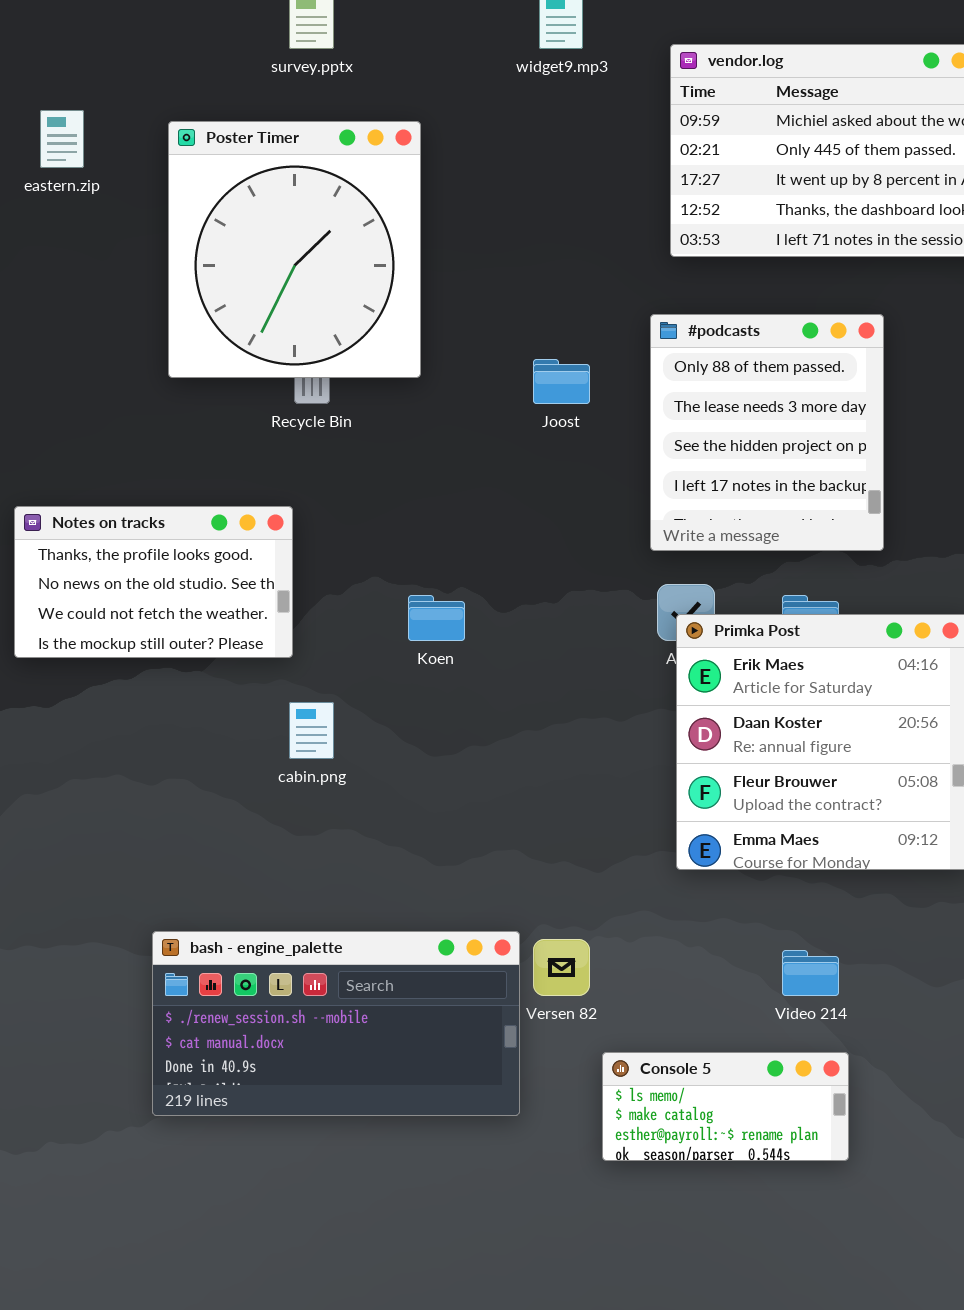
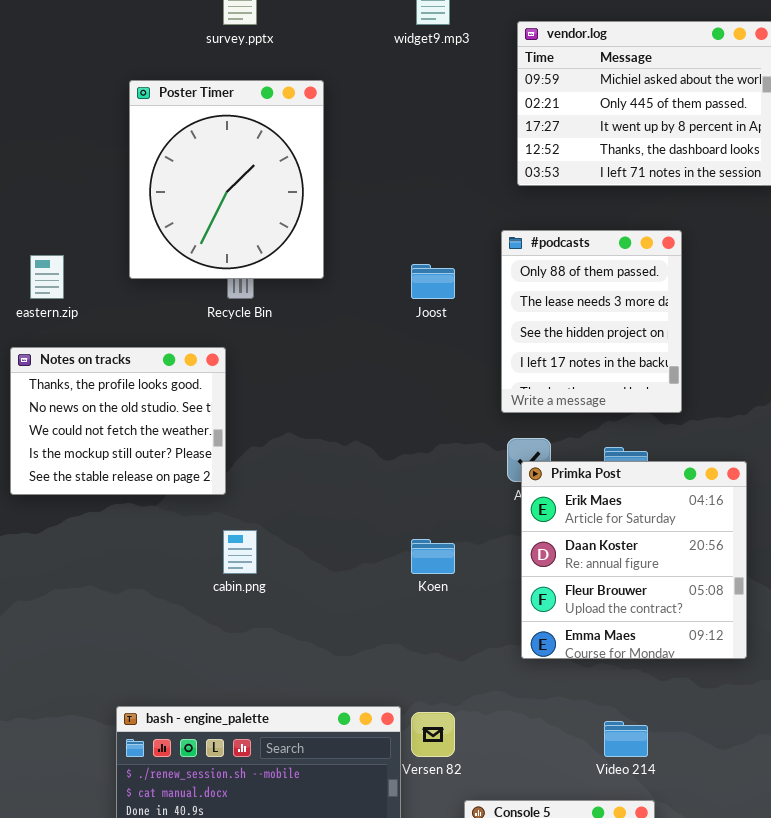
eastern.zip: [40,110,84,168] -> [30,255,64,299], moved
Notes on tracks: [14,506,293,658] -> [10,347,226,495], resized
Koen: [408,595,465,641] -> [411,539,455,574], moved

